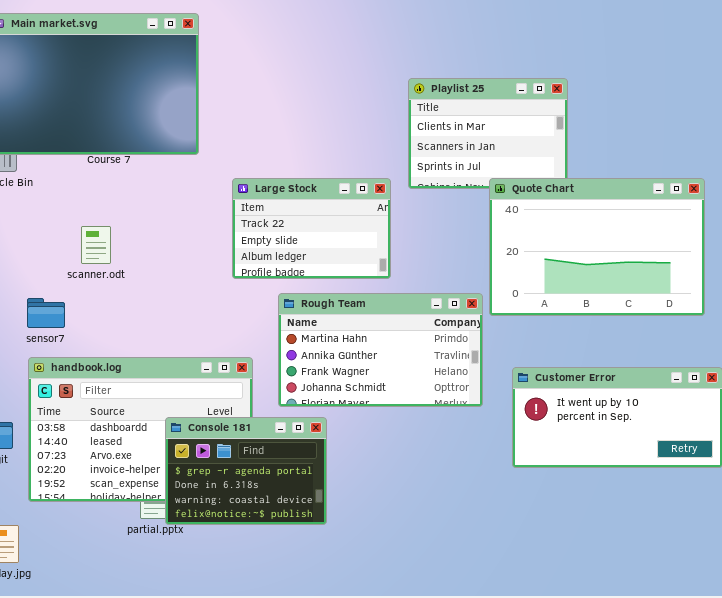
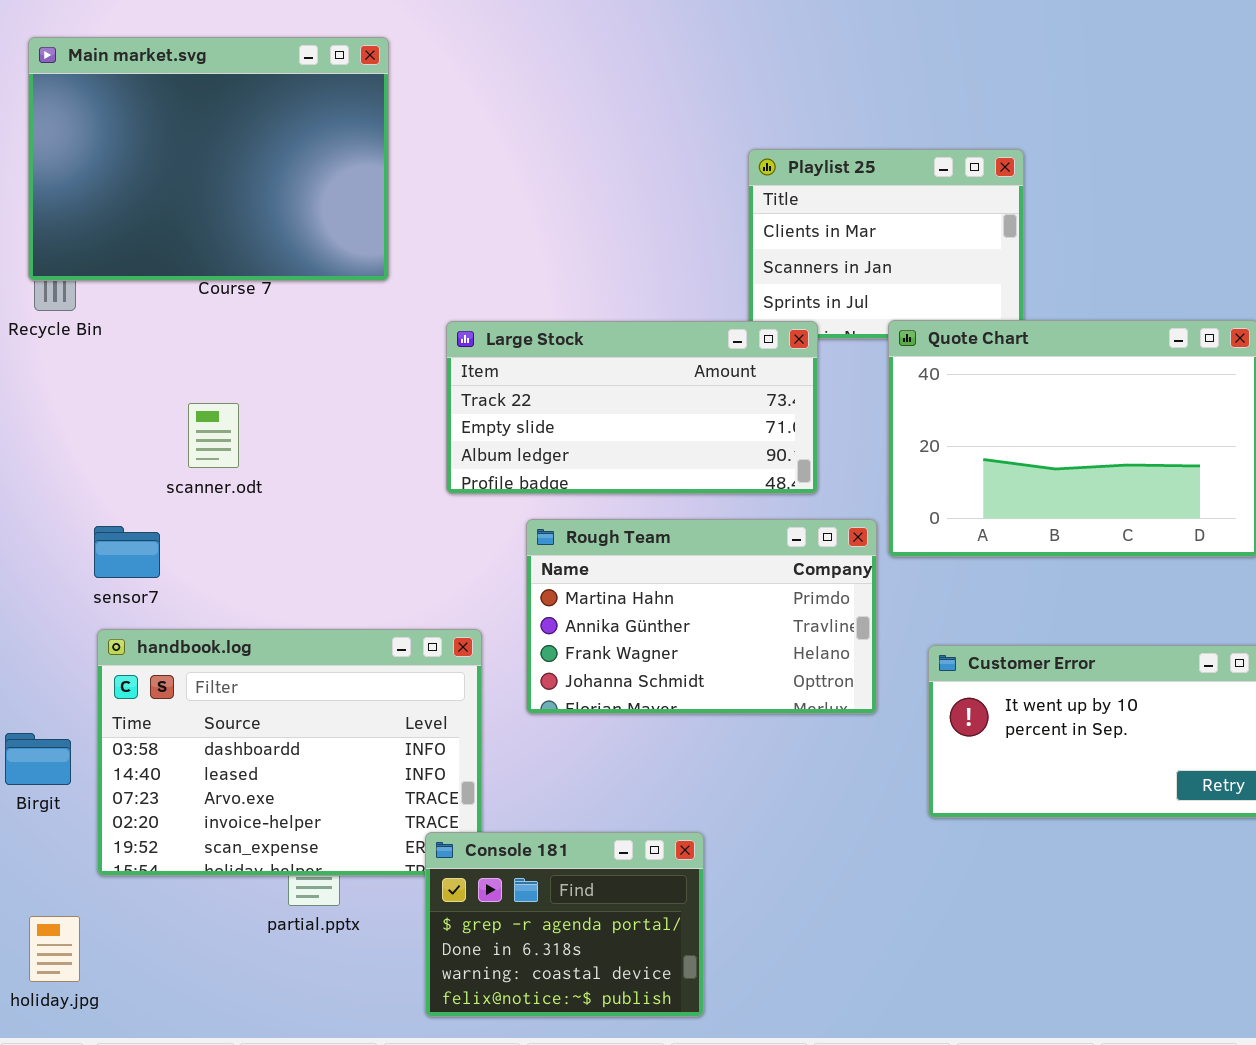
Large Stock: [232,178,391,279] -> [446,321,818,494], resized
Console 181: [165,417,327,525] -> [425,832,704,1017], moved

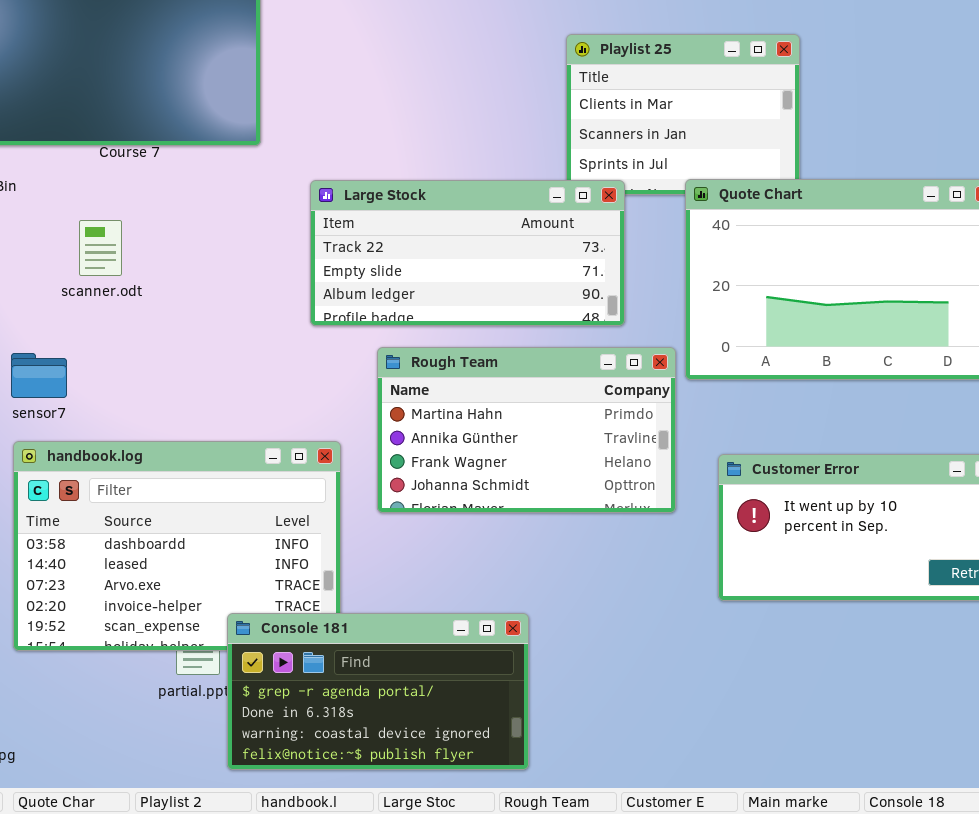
scanner.odt: [188,403,239,468] -> [79,220,122,276], moved
Console 181: [425,832,704,1017] -> [227,613,529,770], resized

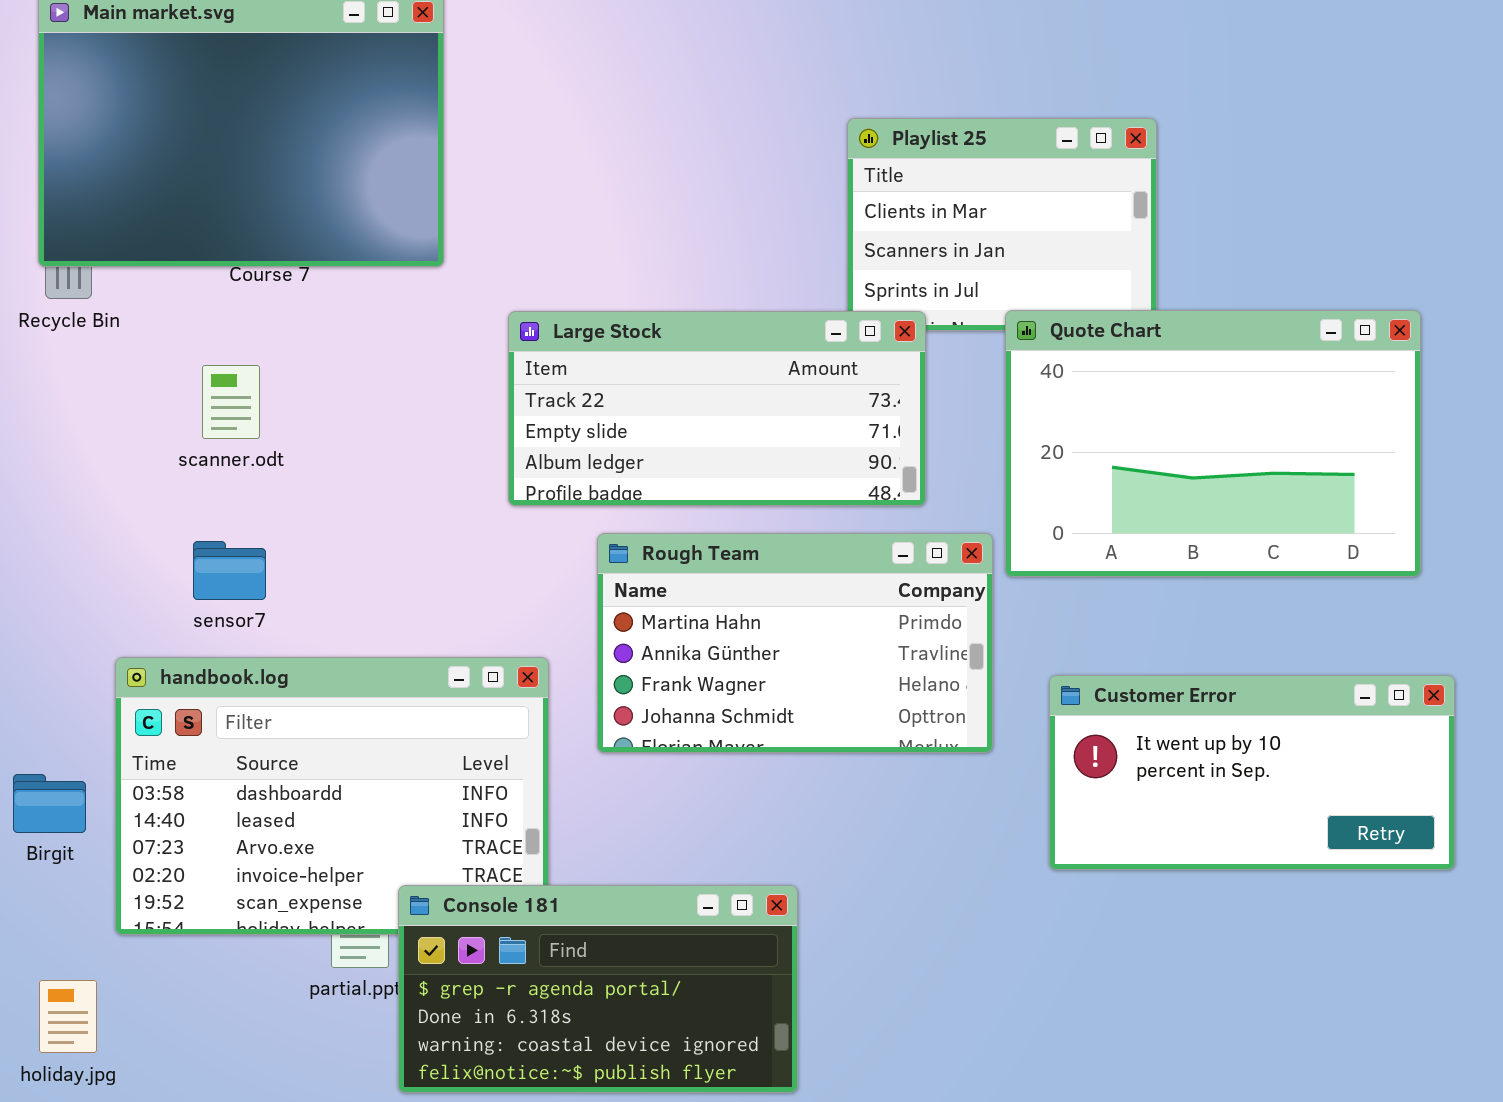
sensor7: [11,353,67,398] -> [193,541,266,600], moved

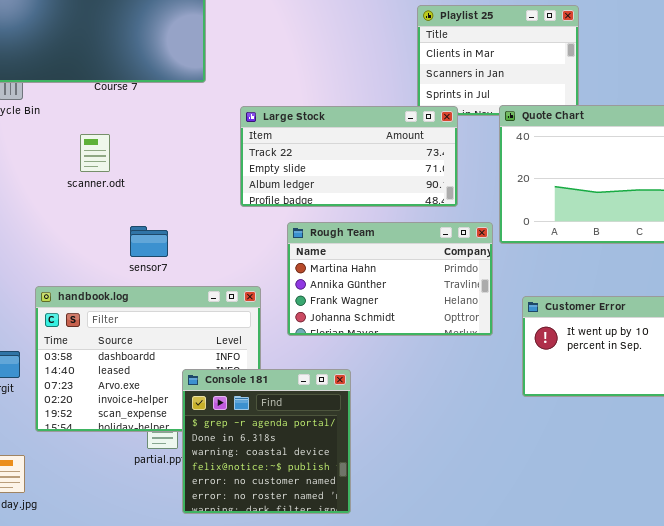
sensor7: [193,541,266,600] -> [130,226,168,257], moved
Console 181: [398,885,798,1093] -> [182,369,351,514], resized

